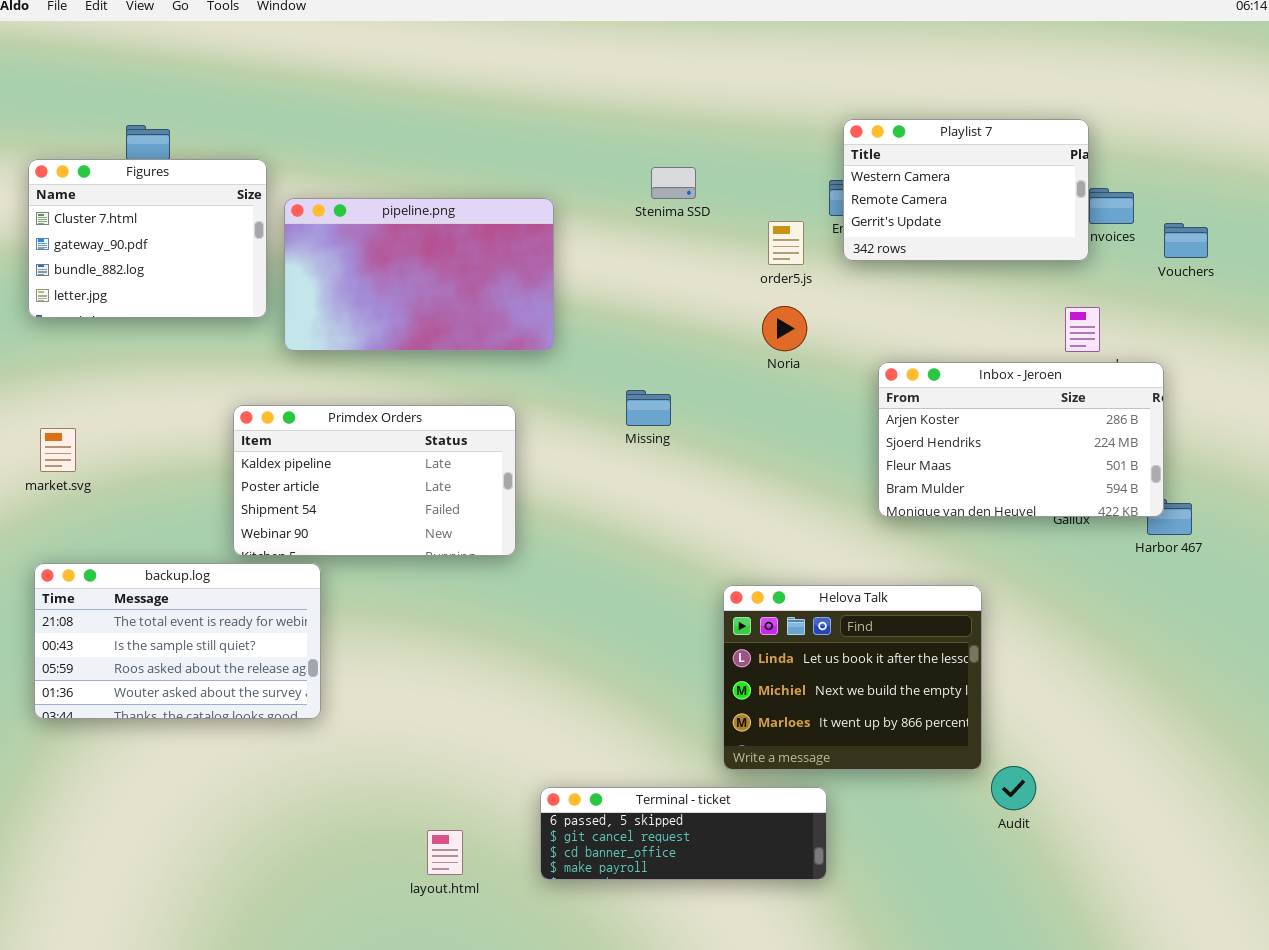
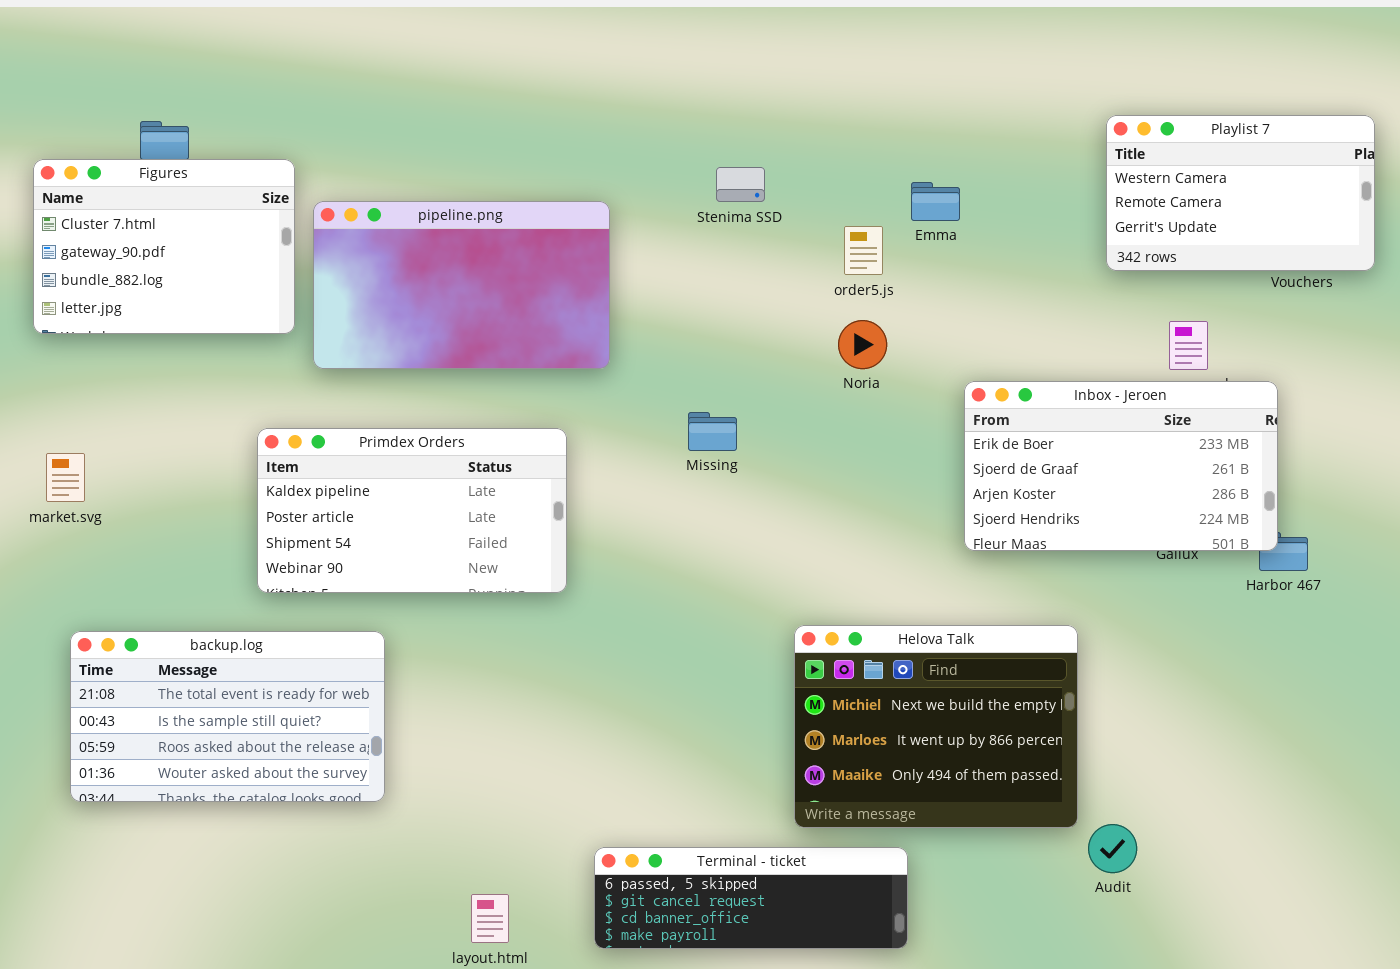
Playlist 7: [843,119,1089,261] -> [1106,115,1375,271], moved
Inbox - Jeroen: [878,362,1164,517] -> [964,381,1278,551], scrolled up 2 rows
backup.log: [34,563,321,719] -> [70,631,385,802], moved
Helova Talk: [723,585,982,770] -> [794,625,1078,828], scrolled down 1 row

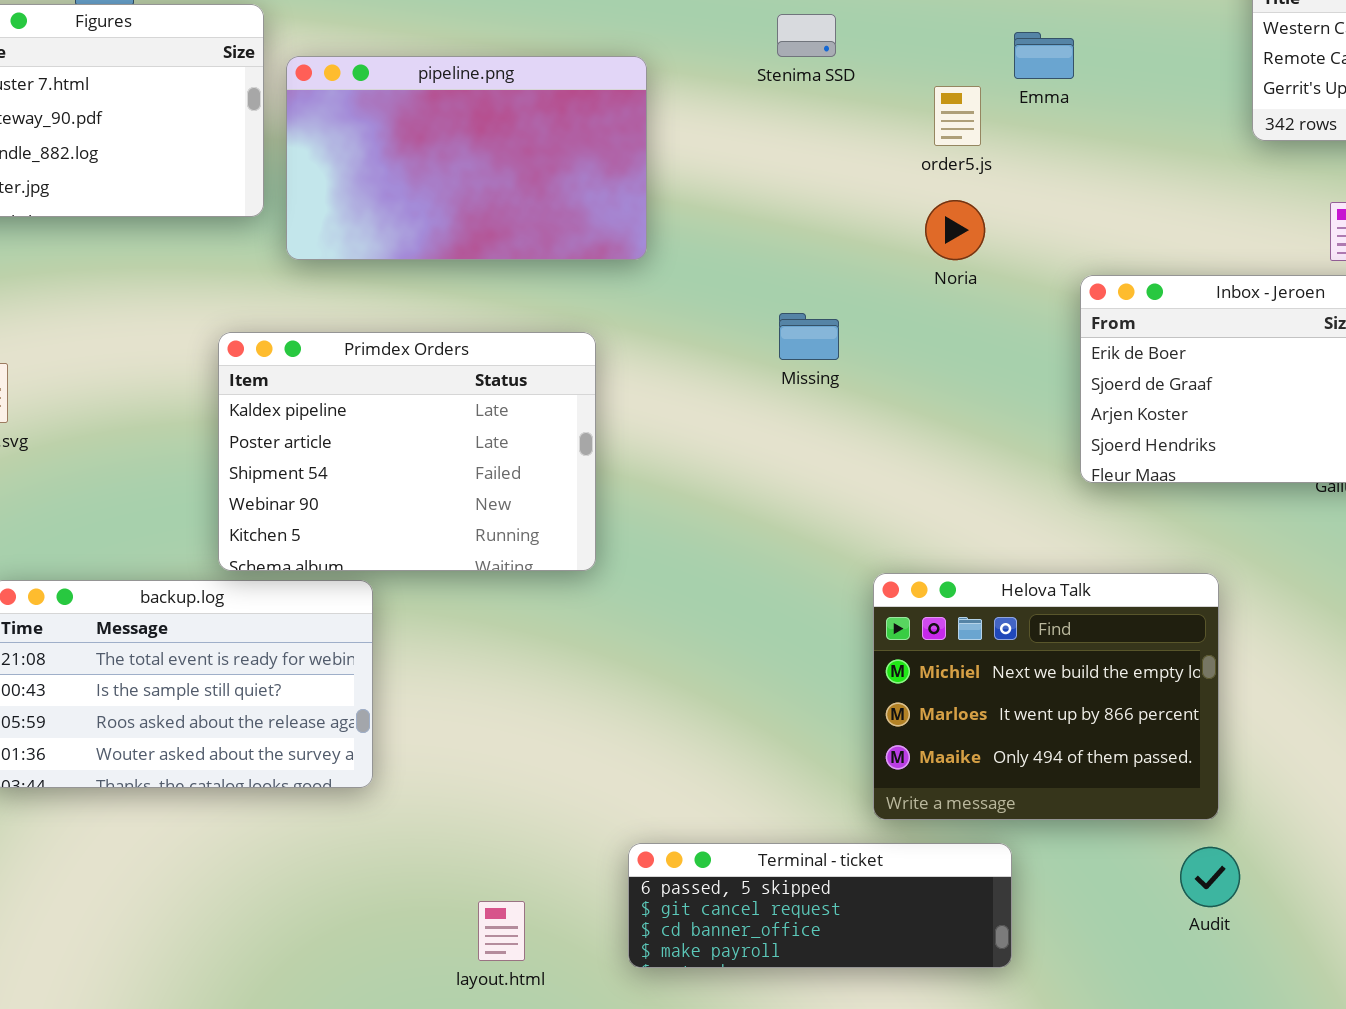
Missing: [688,412,737,451] -> [779,313,839,360], moved
Primdex Orders: [257,428,567,593] -> [218,332,596,571], resized
Audit: [1088,824,1137,873] -> [1180,847,1240,907], moved

